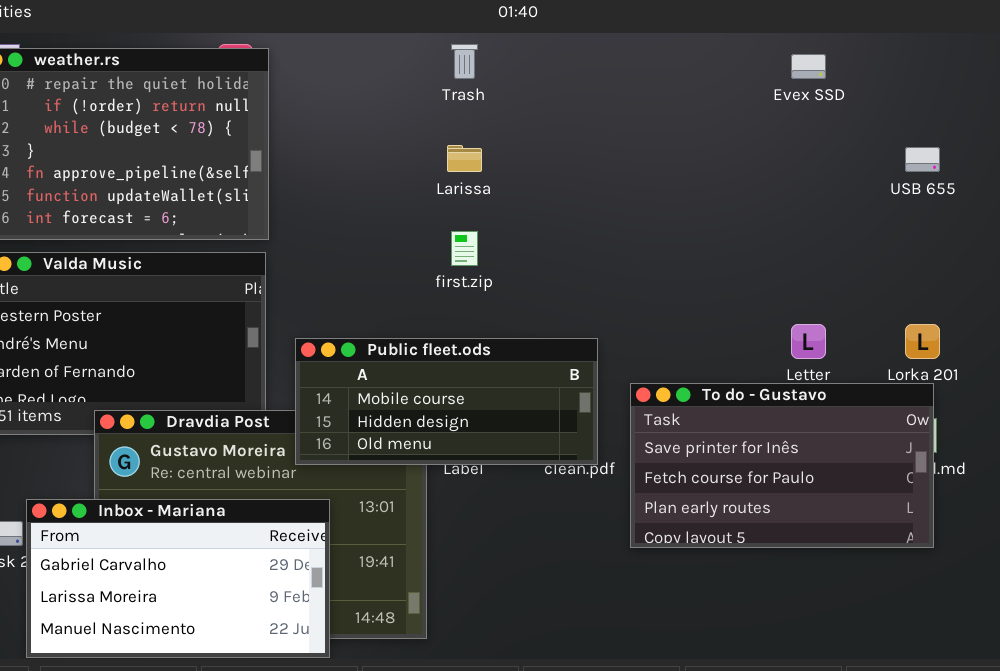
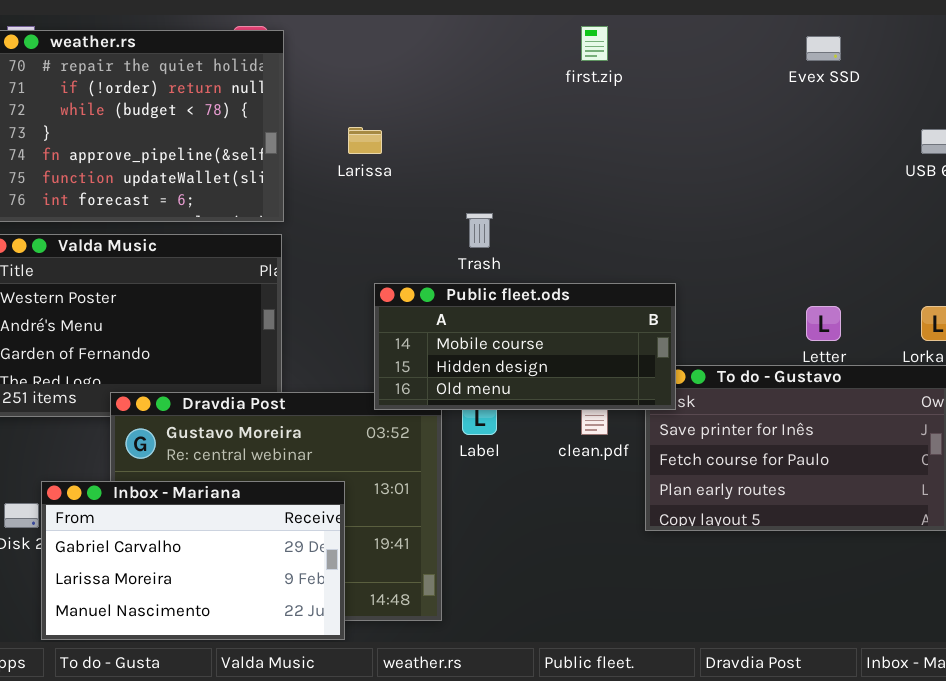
Trash: [451,44,478,79] -> [466,213,493,248], moved
Larissa: [447,145,482,172] -> [348,127,382,154], moved
first.zip: [451,231,478,266] -> [581,26,608,61], moved
Public fleet.ods: [295,338,598,465] -> [374,283,676,410], moved

